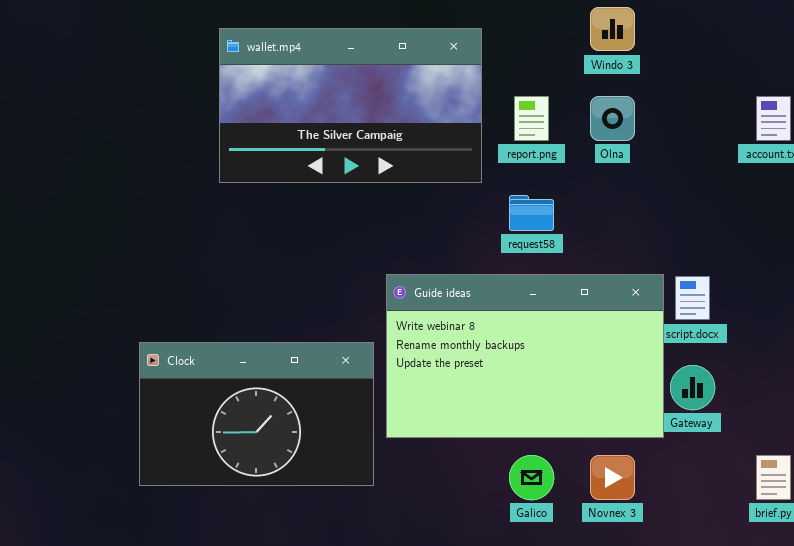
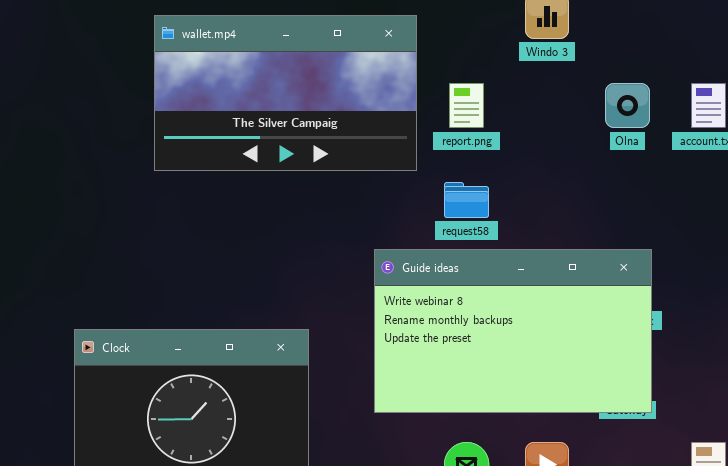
Olna: [590,96,635,141] -> [605,83,650,128], moved
Guide ideas: [386,274,664,438] -> [374,249,652,413], moved

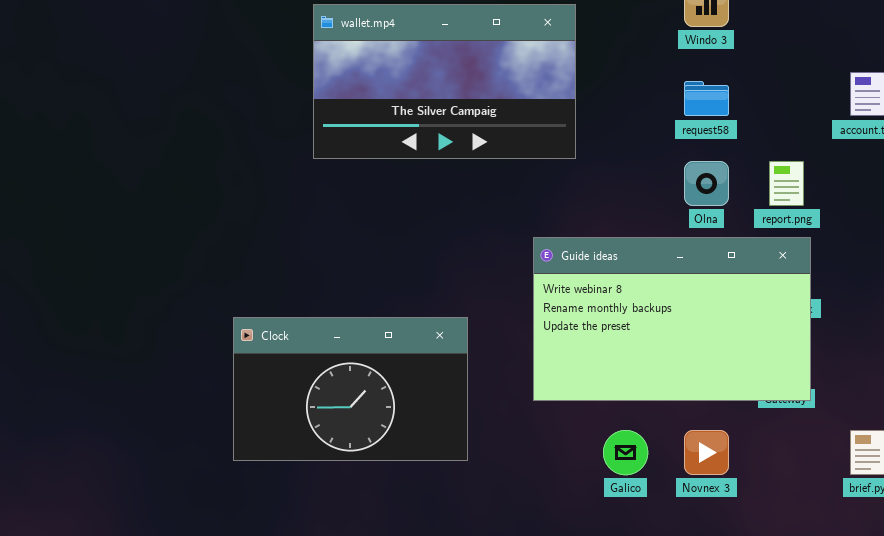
report.png: [449,83,484,128] -> [769,161,804,206], moved
Olna: [605,83,650,128] -> [684,161,729,206], moved
request58: [444,182,489,218] -> [684,81,729,116], moved

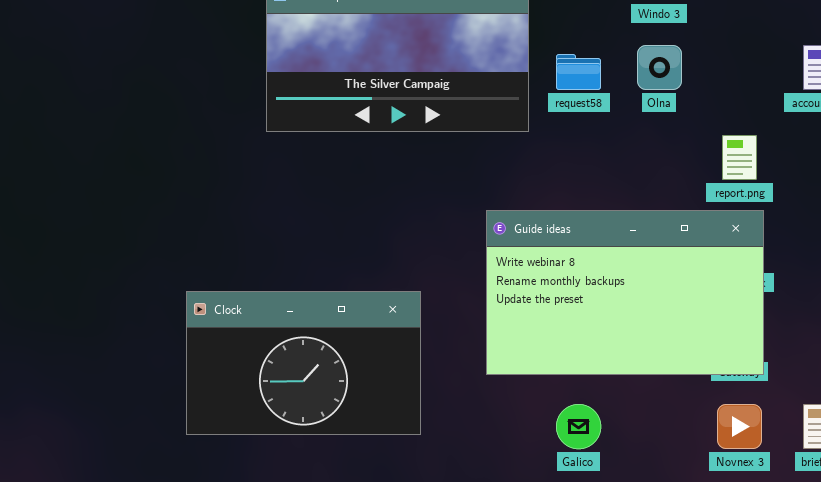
request58: [684,81,729,116] -> [556,54,601,90], moved
Olna: [684,161,729,206] -> [637,45,682,90], moved
Novnex 3: [684,430,729,475] -> [717,404,762,449], moved

